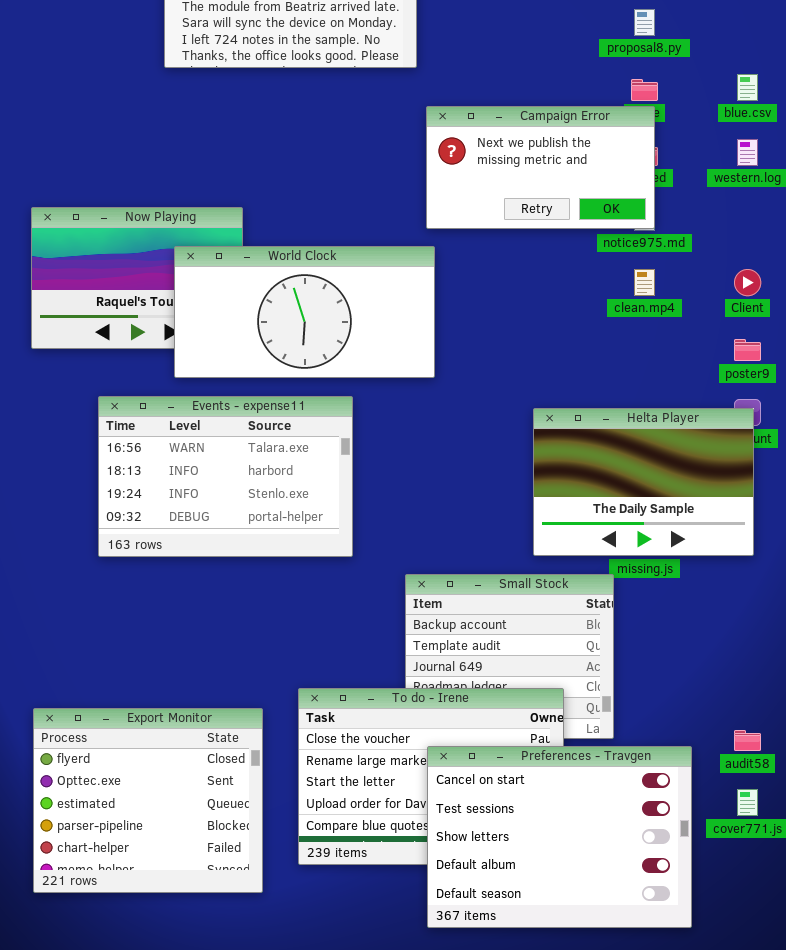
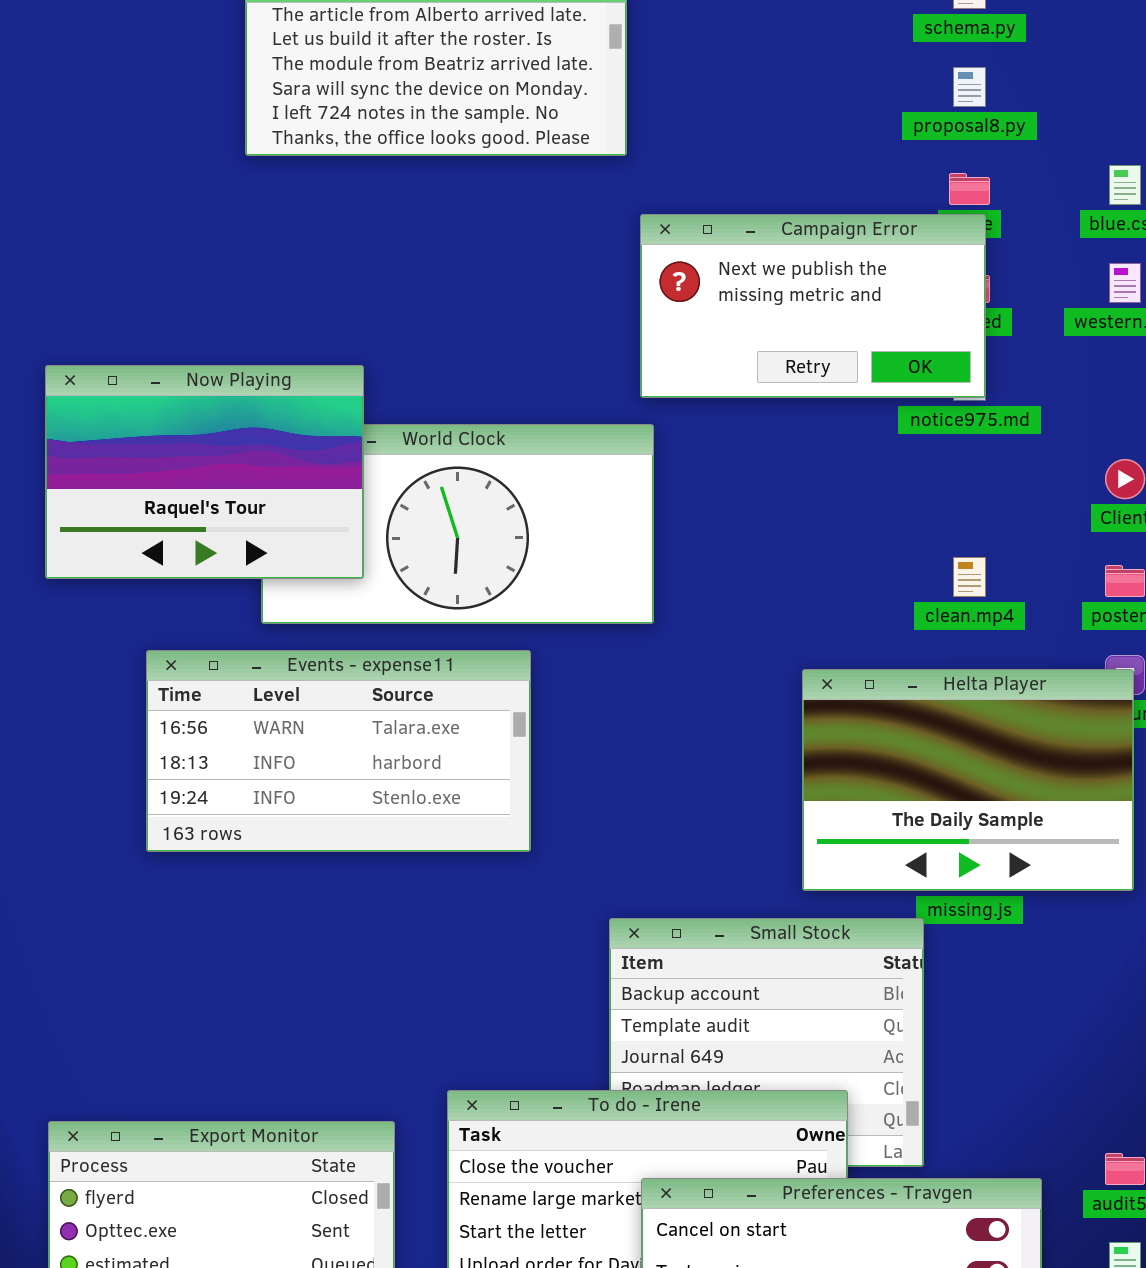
Now Playing: [31,207,243,349] -> [45,365,364,579], raised
clean.mp4: [634,269,655,296] -> [953,557,986,597], moved
Events - expense11: [98,396,353,557] -> [146,650,531,852], resized

